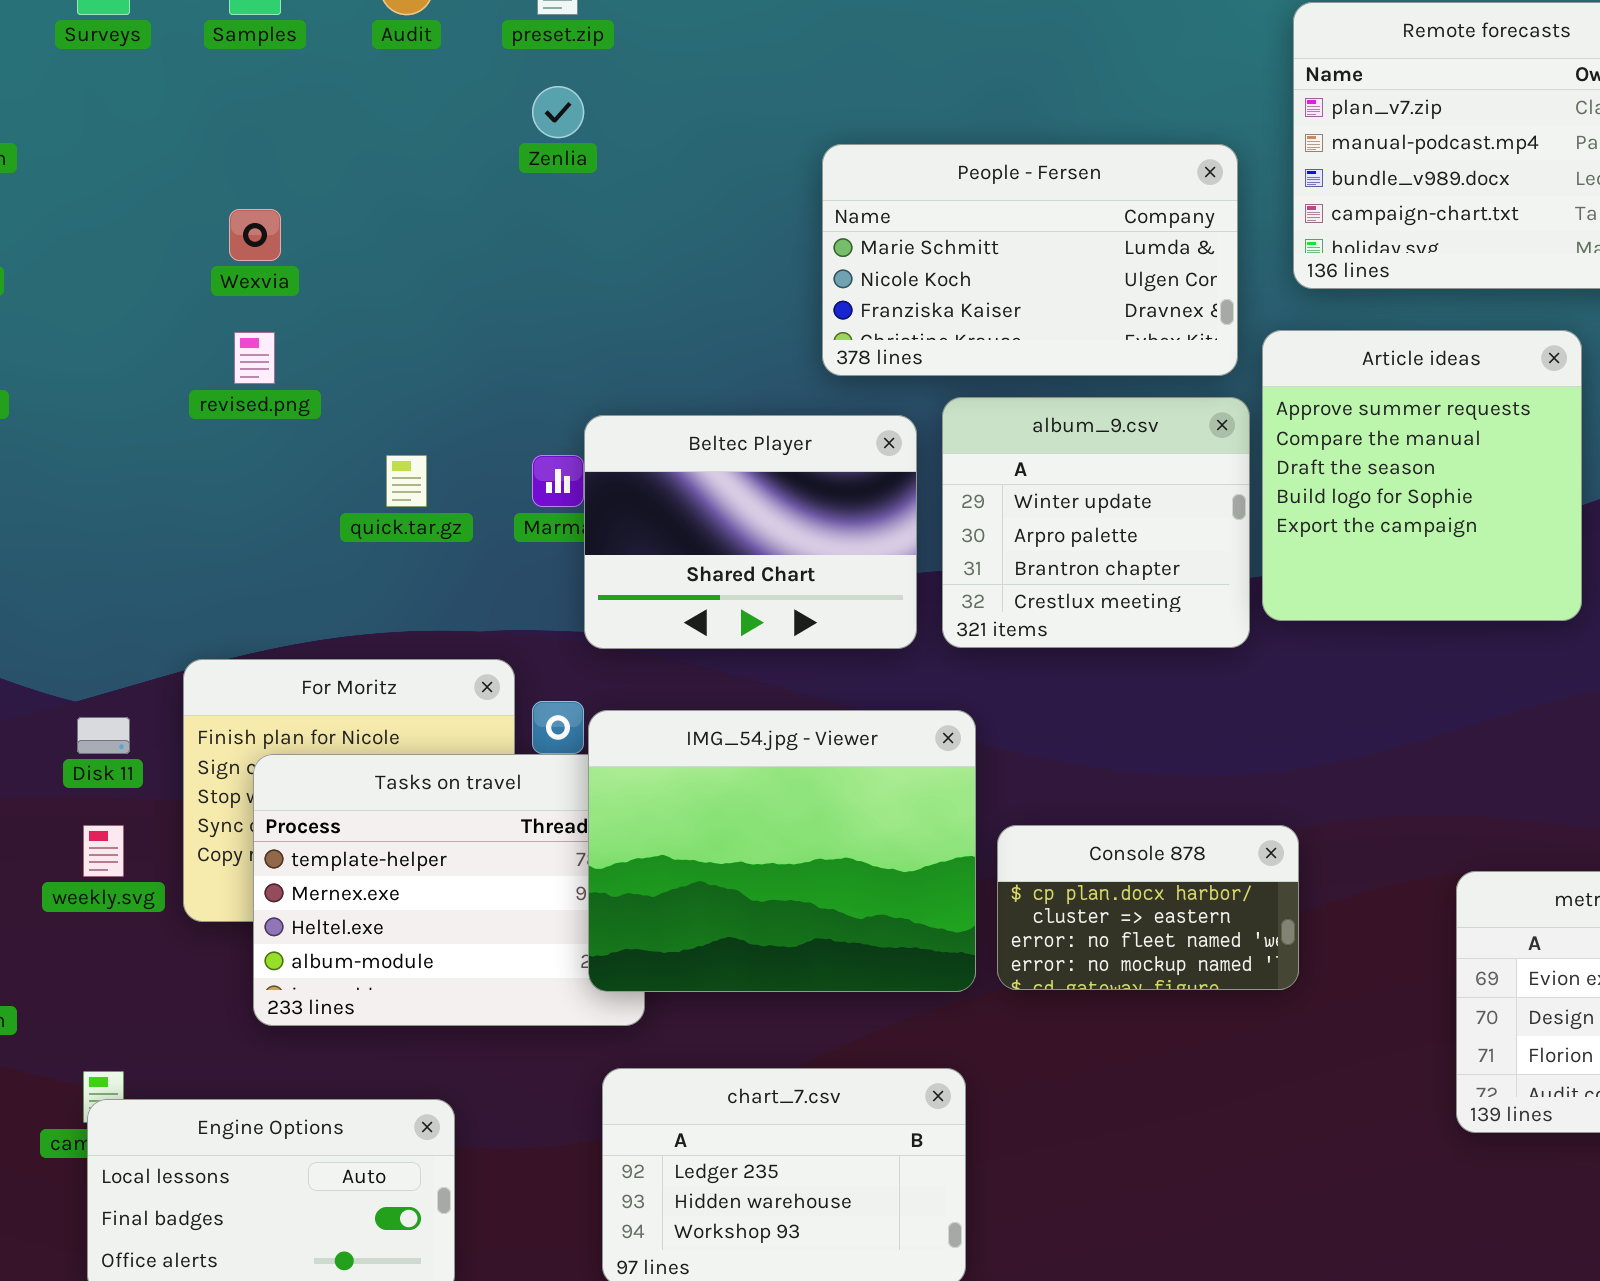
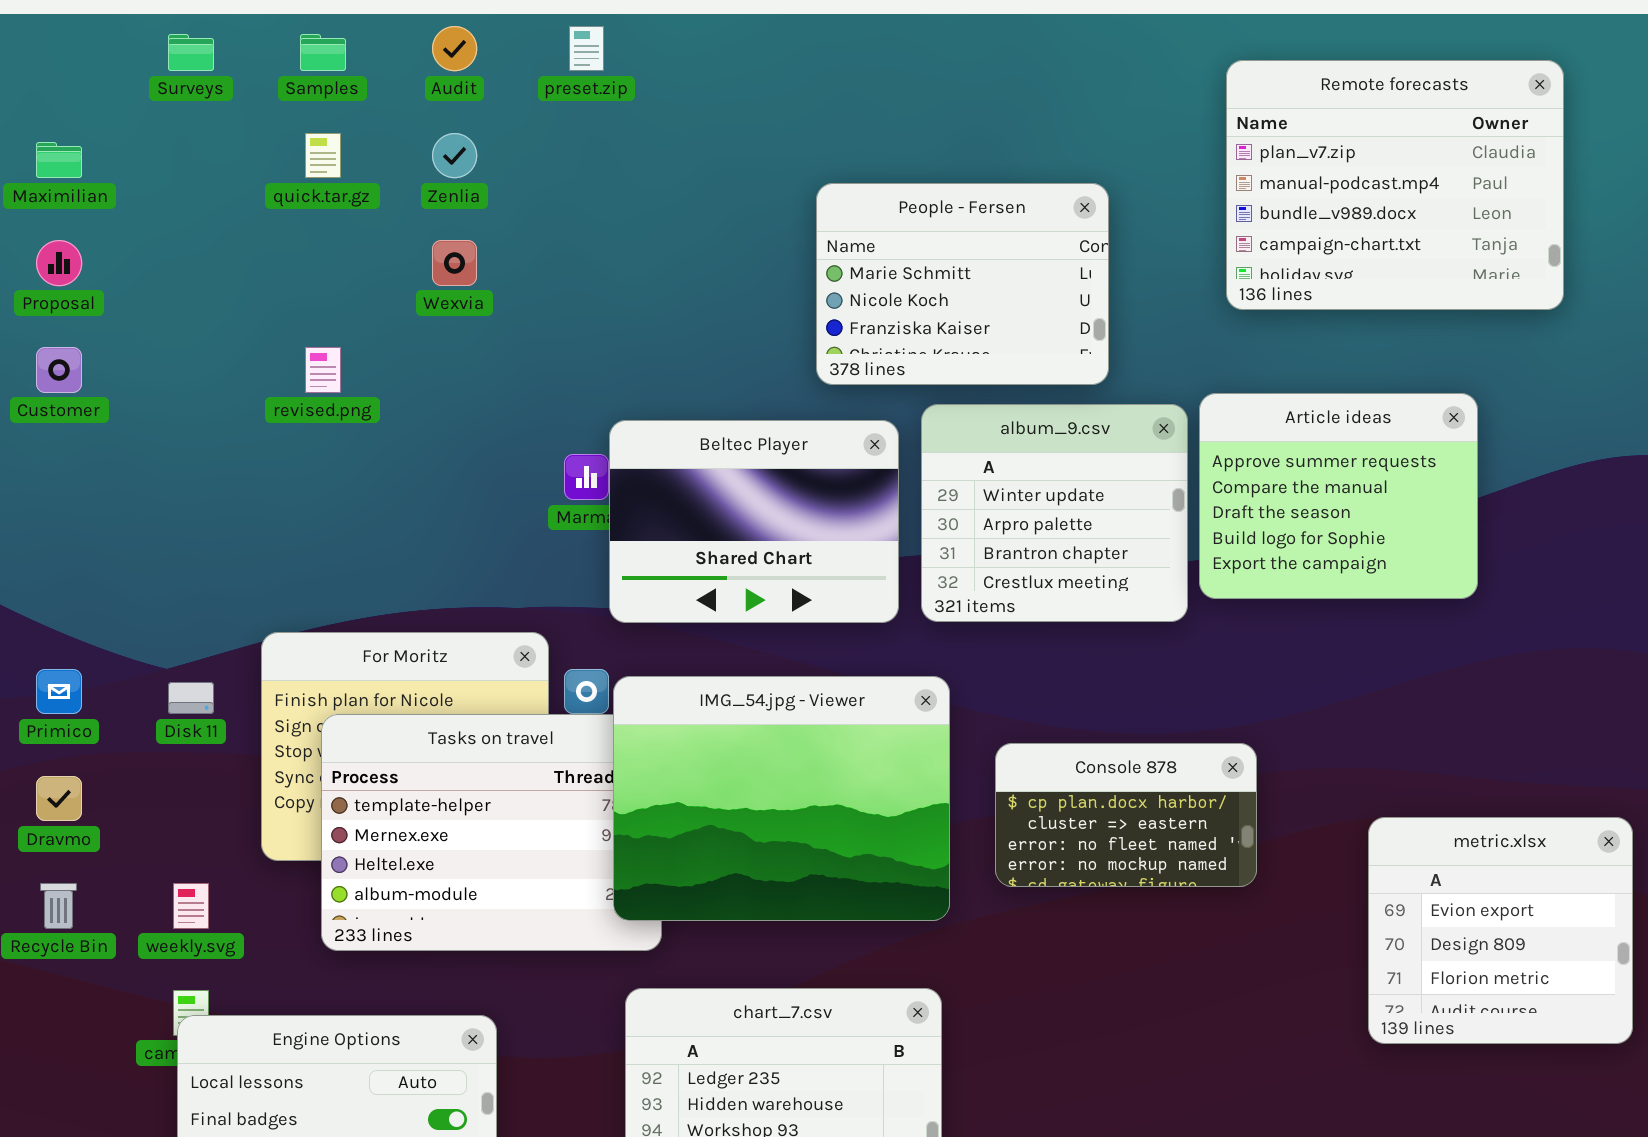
Zenlia: [532,86,584,138] -> [432,133,477,178], moved
People - Fersen: [822,144,1238,376] -> [816,183,1109,385], resized
Wexvia: [229,209,281,261] -> [432,240,477,286], moved
Article ideas: [1262,330,1582,621] -> [1199,393,1478,599], resized
quick.tar.gz: [386,455,427,507] -> [305,133,341,178], moved
weekly.svg: [83,825,124,877] -> [173,883,209,929], moved
Console 878: [997,825,1299,990] -> [995,743,1257,887], moved

